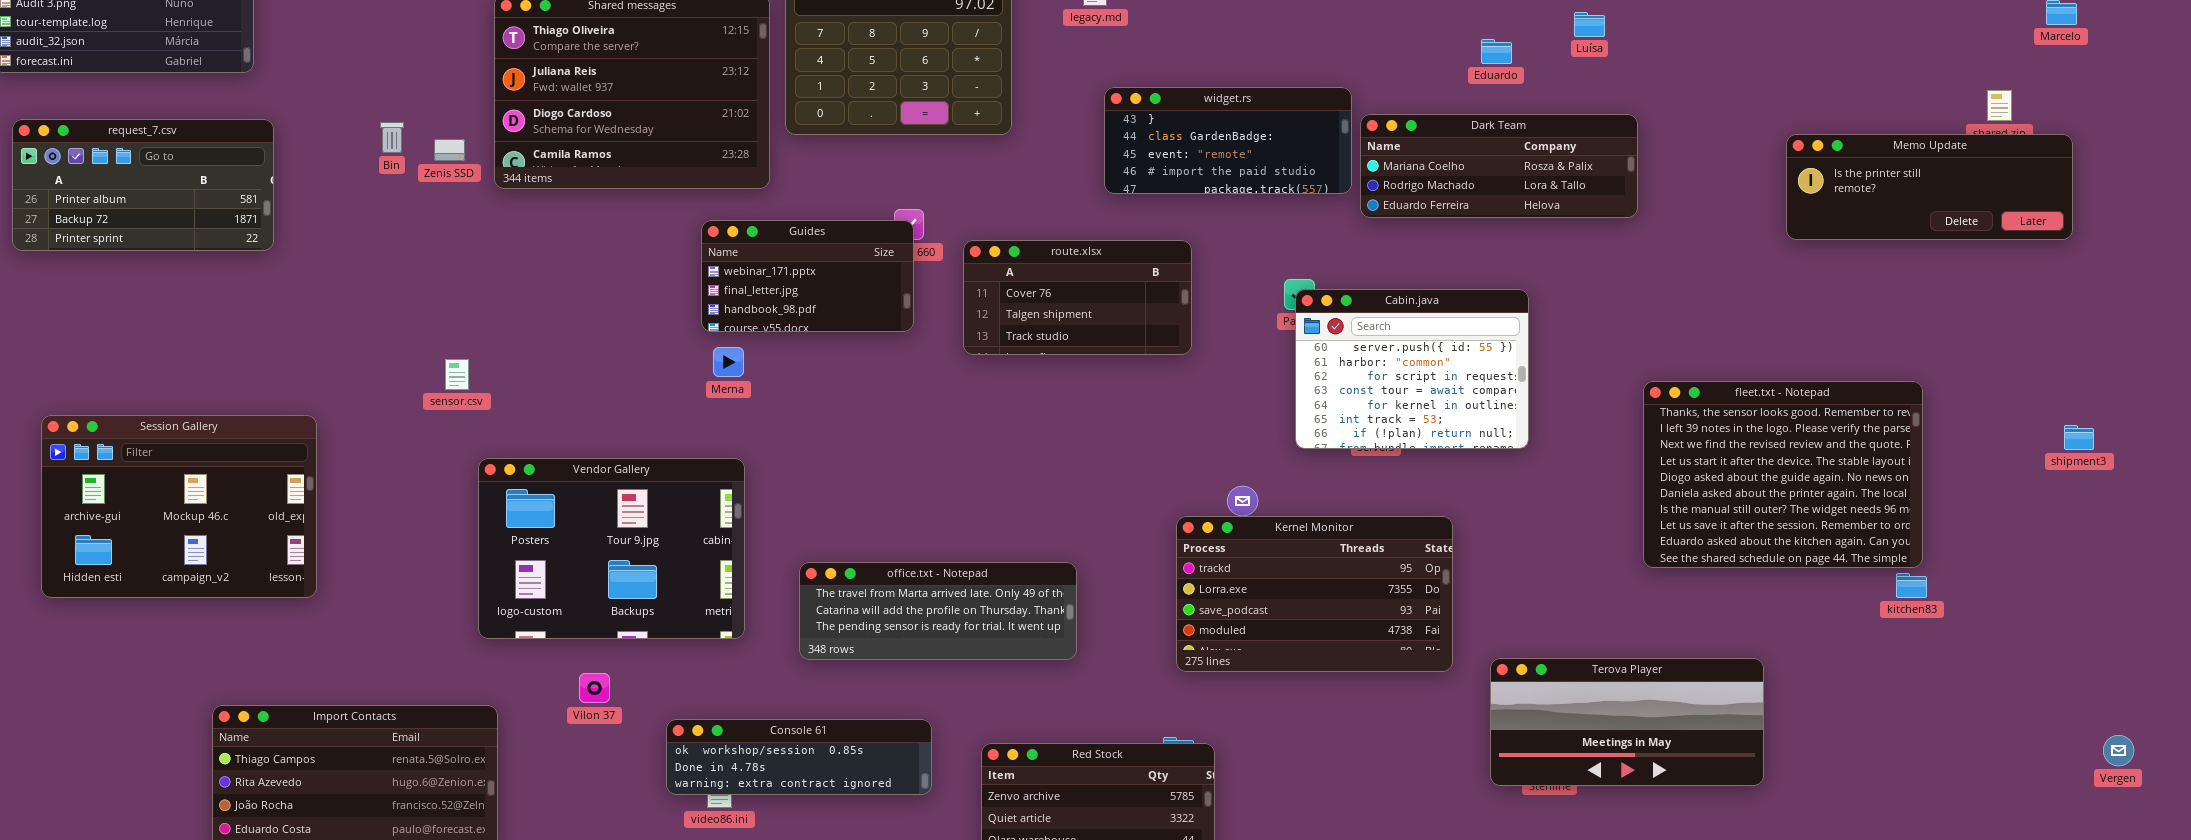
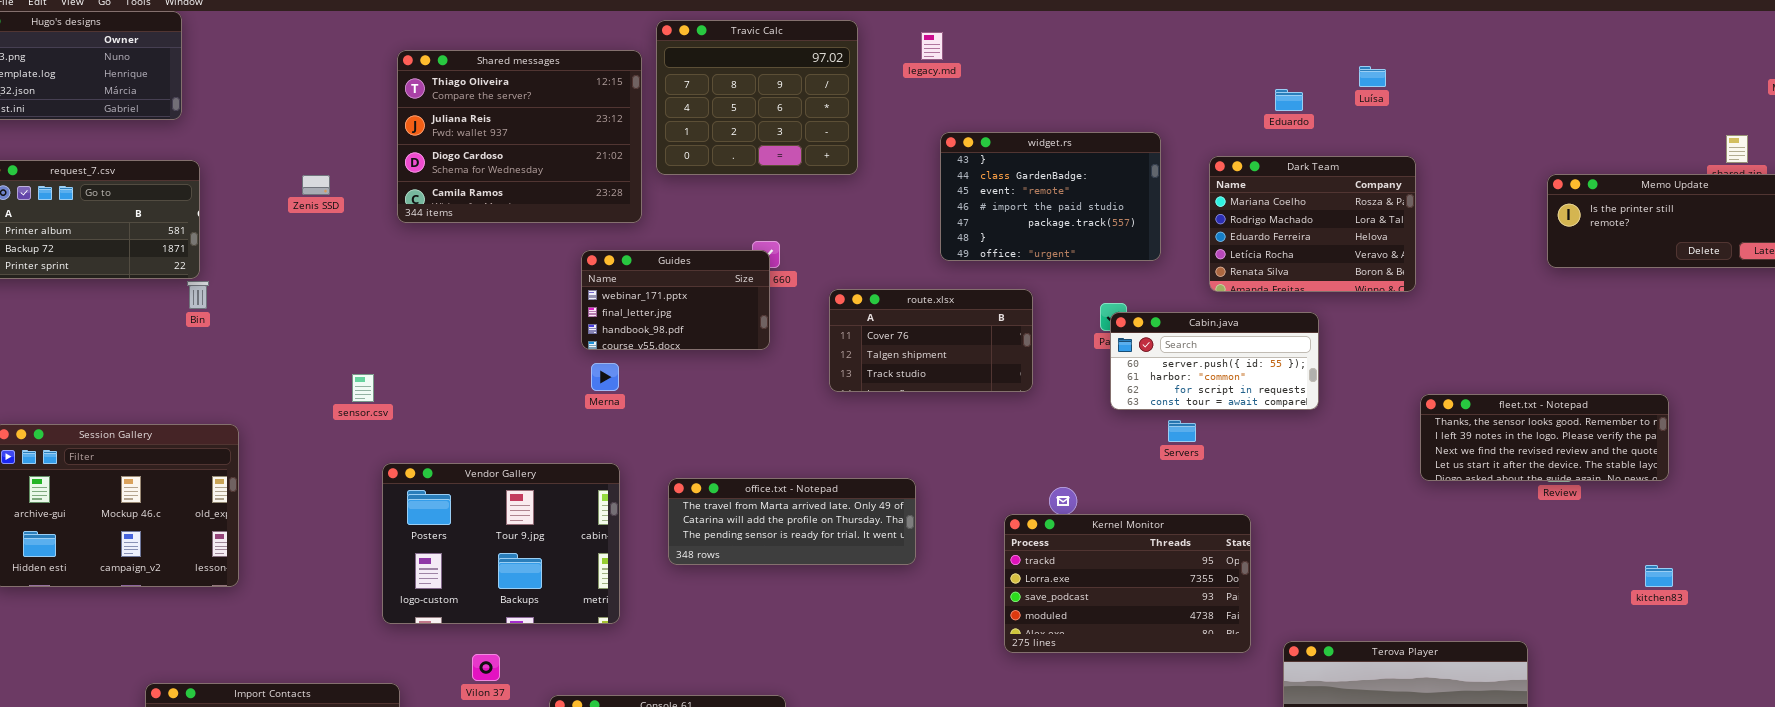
widget.rs: [1104,87,1352,194] -> [940,132,1161,261], resized
Dark Team: [1360,114,1638,218] -> [1209,156,1416,292], resized
Bin: [380,122,404,153] -> [187,281,209,309], moved
Zenis SSD: [434,139,465,161] -> [302,175,330,195], moved
route.xlsx: [963,240,1192,355] -> [829,289,1033,392], moved
Cabin.java: [1295,289,1529,449] -> [1110,312,1319,410], resized
fleet.txt - Notepad: [1643,381,1923,568] -> [1420,394,1669,481], resized
office.txt - Notepad: [799,562,1077,660] -> [668,478,916,565], moved

